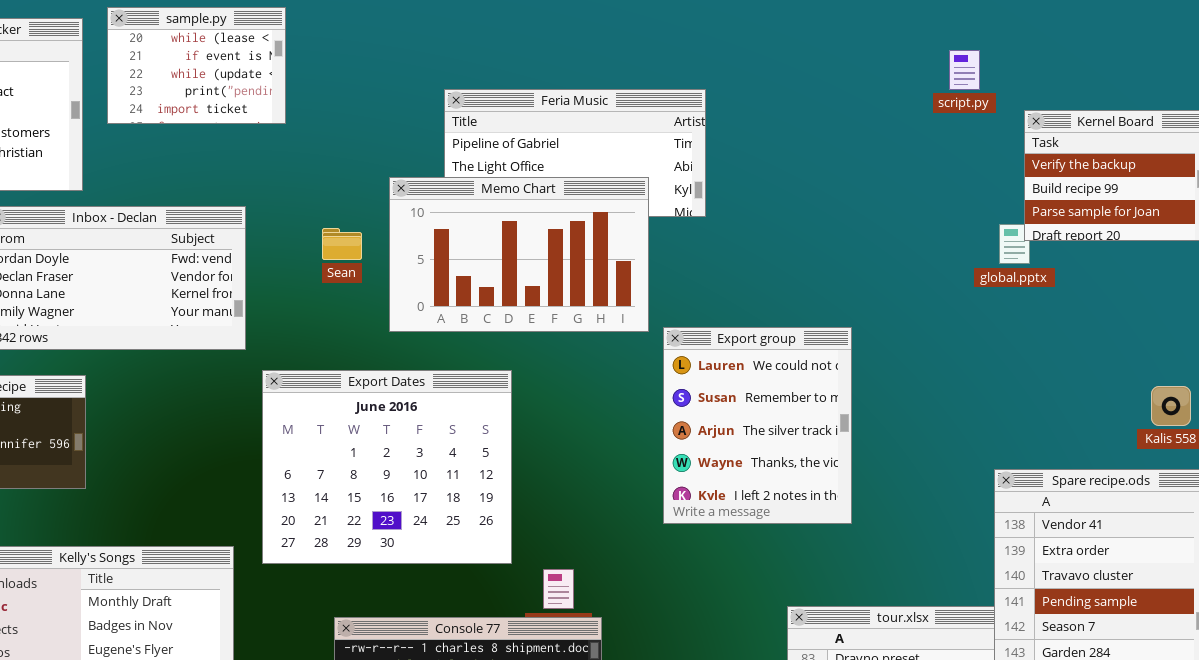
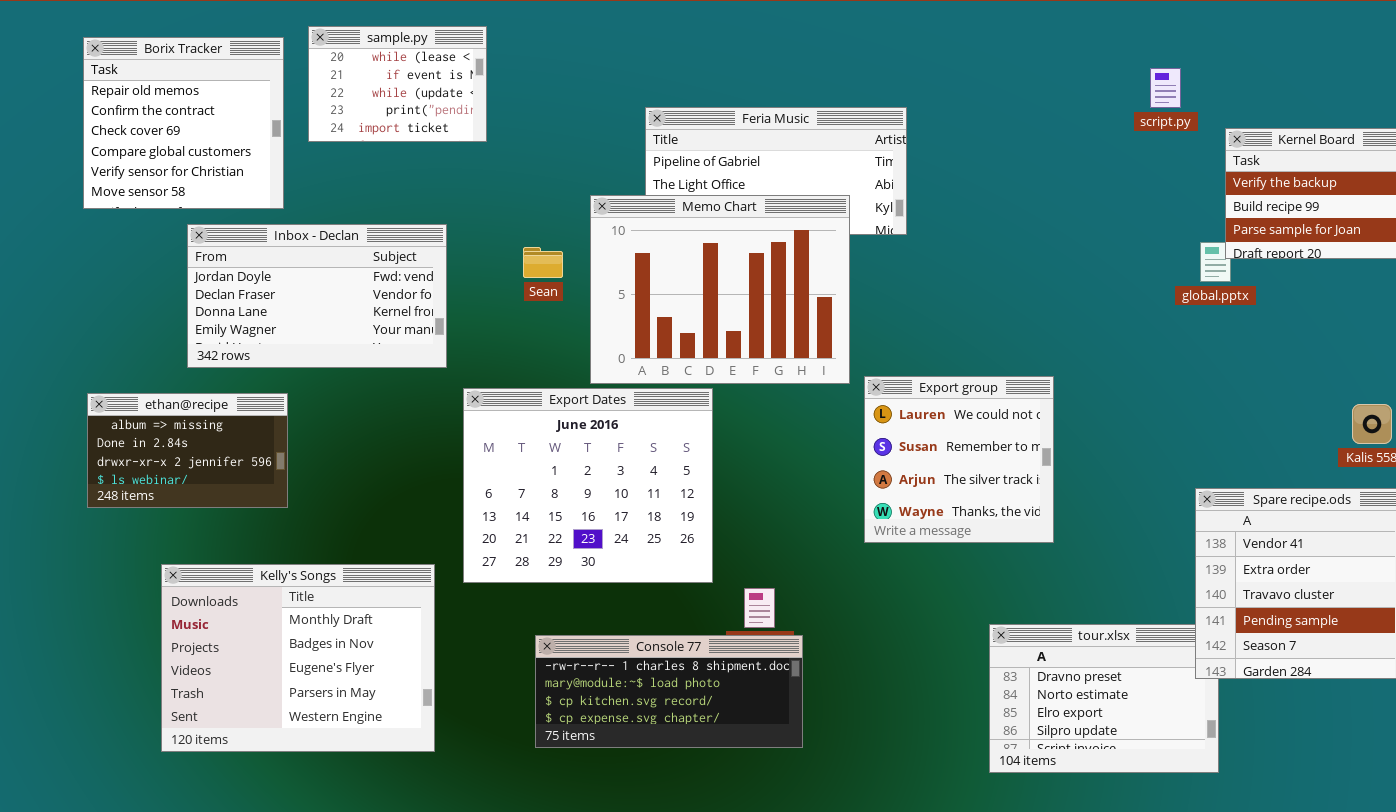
Memo Chart: [389,177,649,332] -> [590,195,850,384], resized
Export group: [663,327,852,524] -> [864,376,1054,543], resized

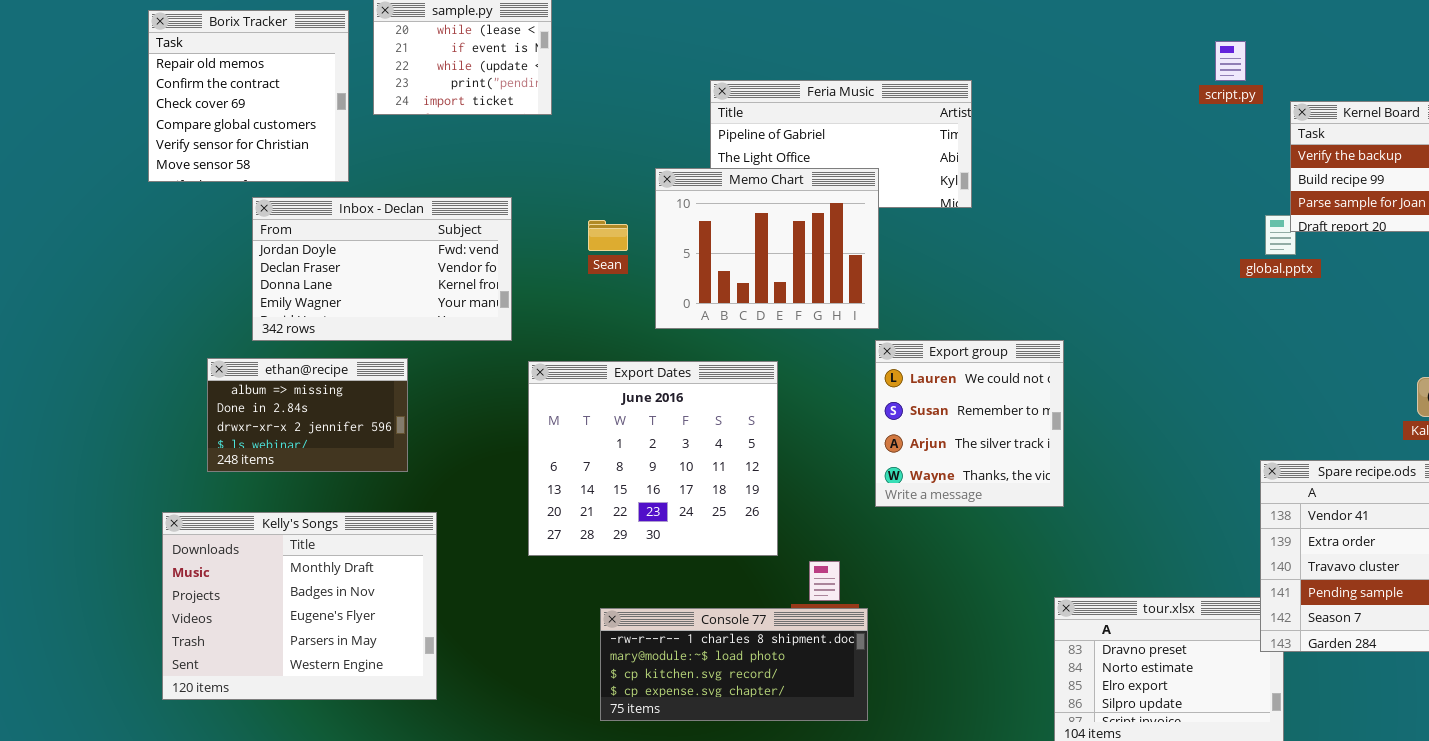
Memo Chart: [590,195,850,384] -> [655,168,879,329], resized
Export group: [864,376,1054,543] -> [875,340,1064,507], moved
ethan@recipe: [87,393,288,508] -> [207,358,408,472], moved
Kelly's Songs: [161,564,435,752] -> [162,512,437,700], moved

